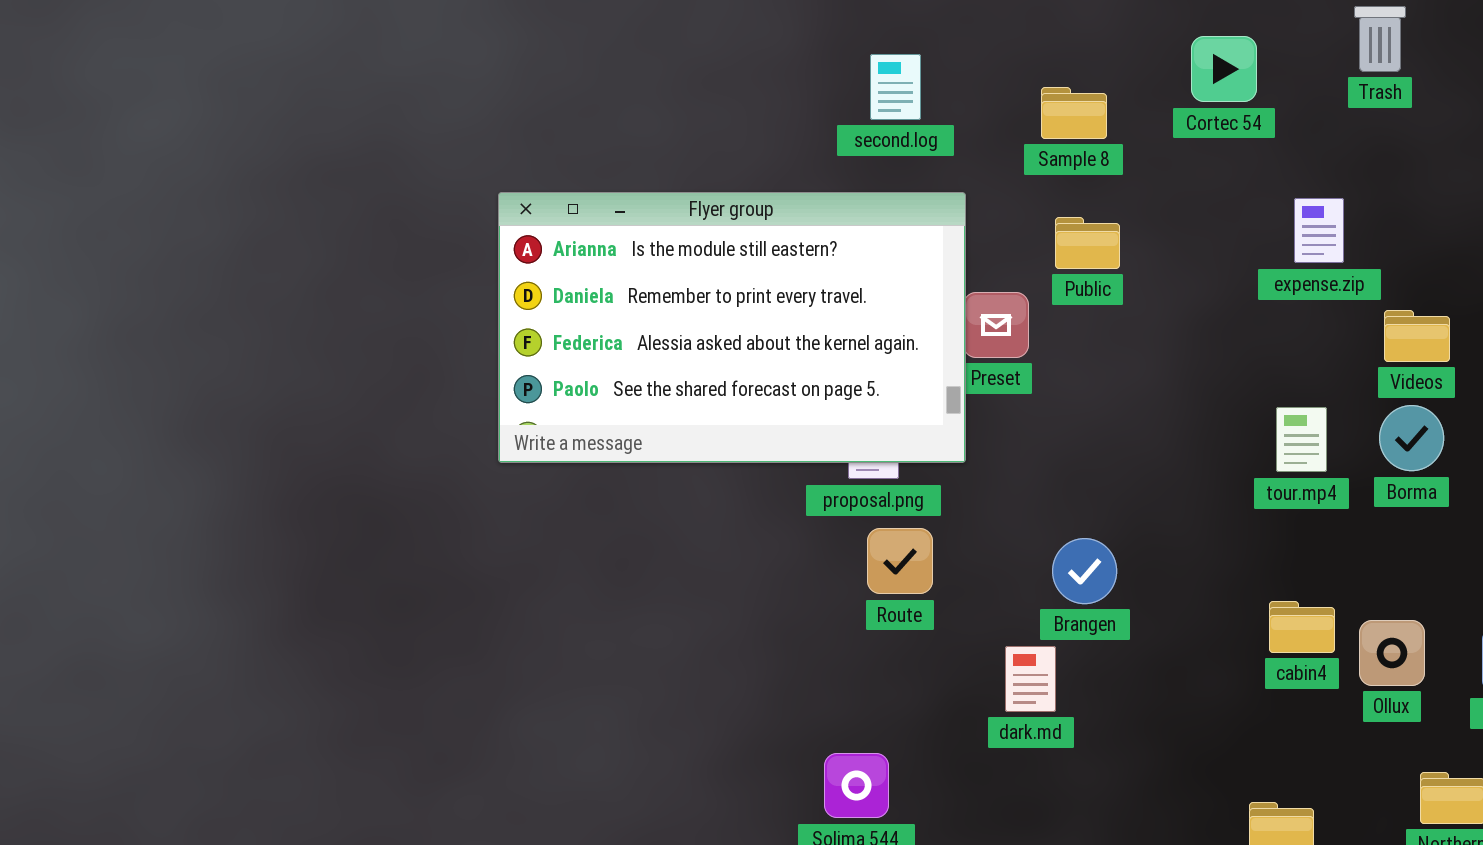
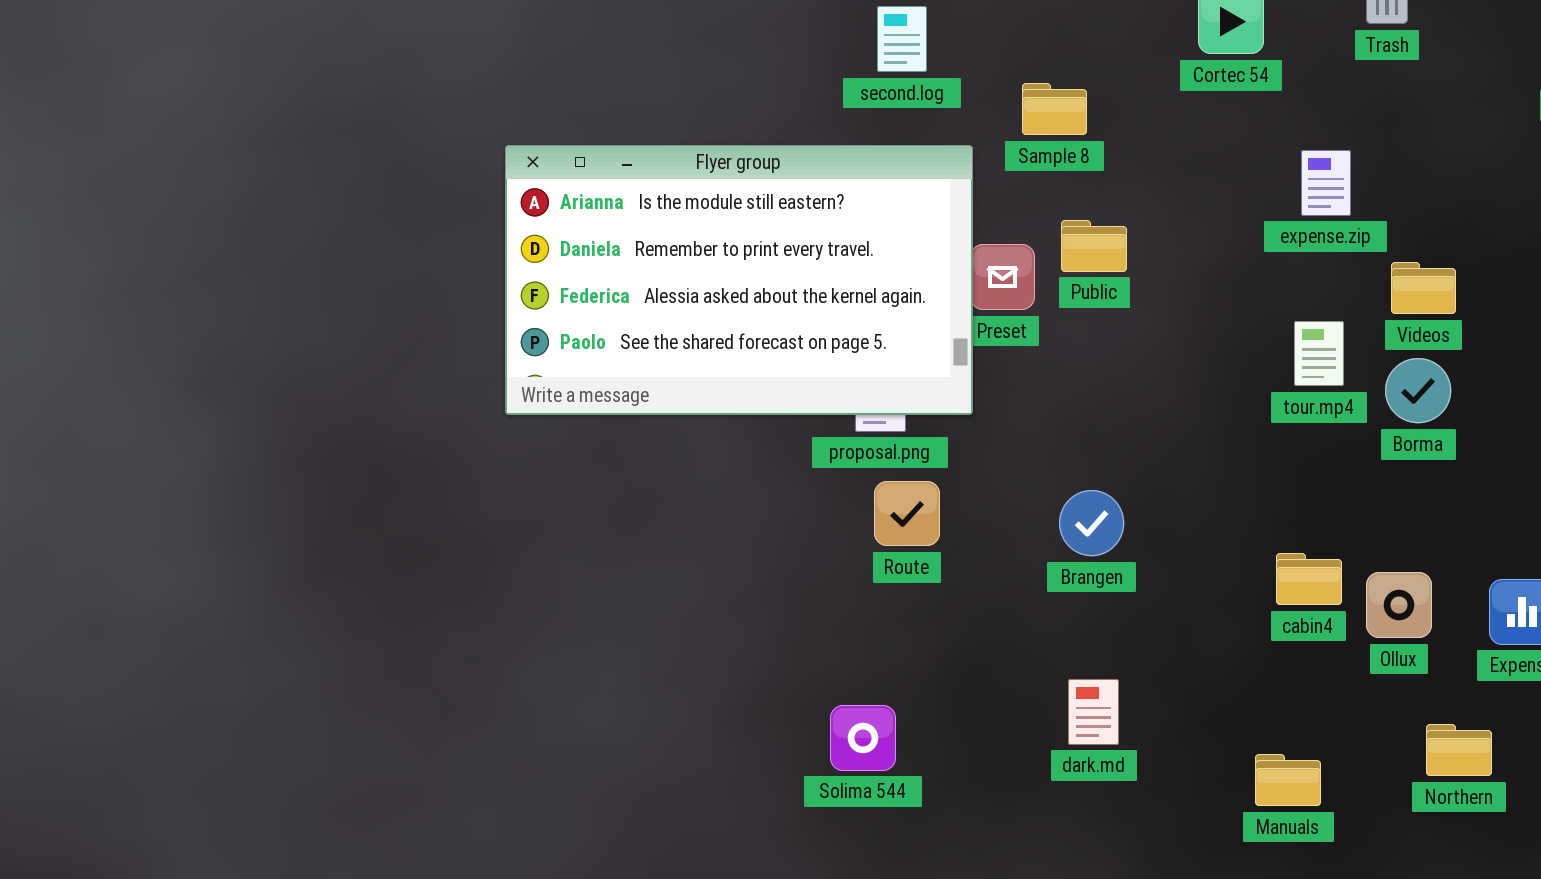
Sample 8: [1041,87,1107,139] -> [1022,83,1087,135], moved
Public: [1055,217,1120,269] -> [1061,220,1127,272], moved
tour.mp4: [1276,407,1327,472] -> [1294,321,1344,386], moved
dark.md: [1005,646,1056,712] -> [1068,679,1119,745], moved

